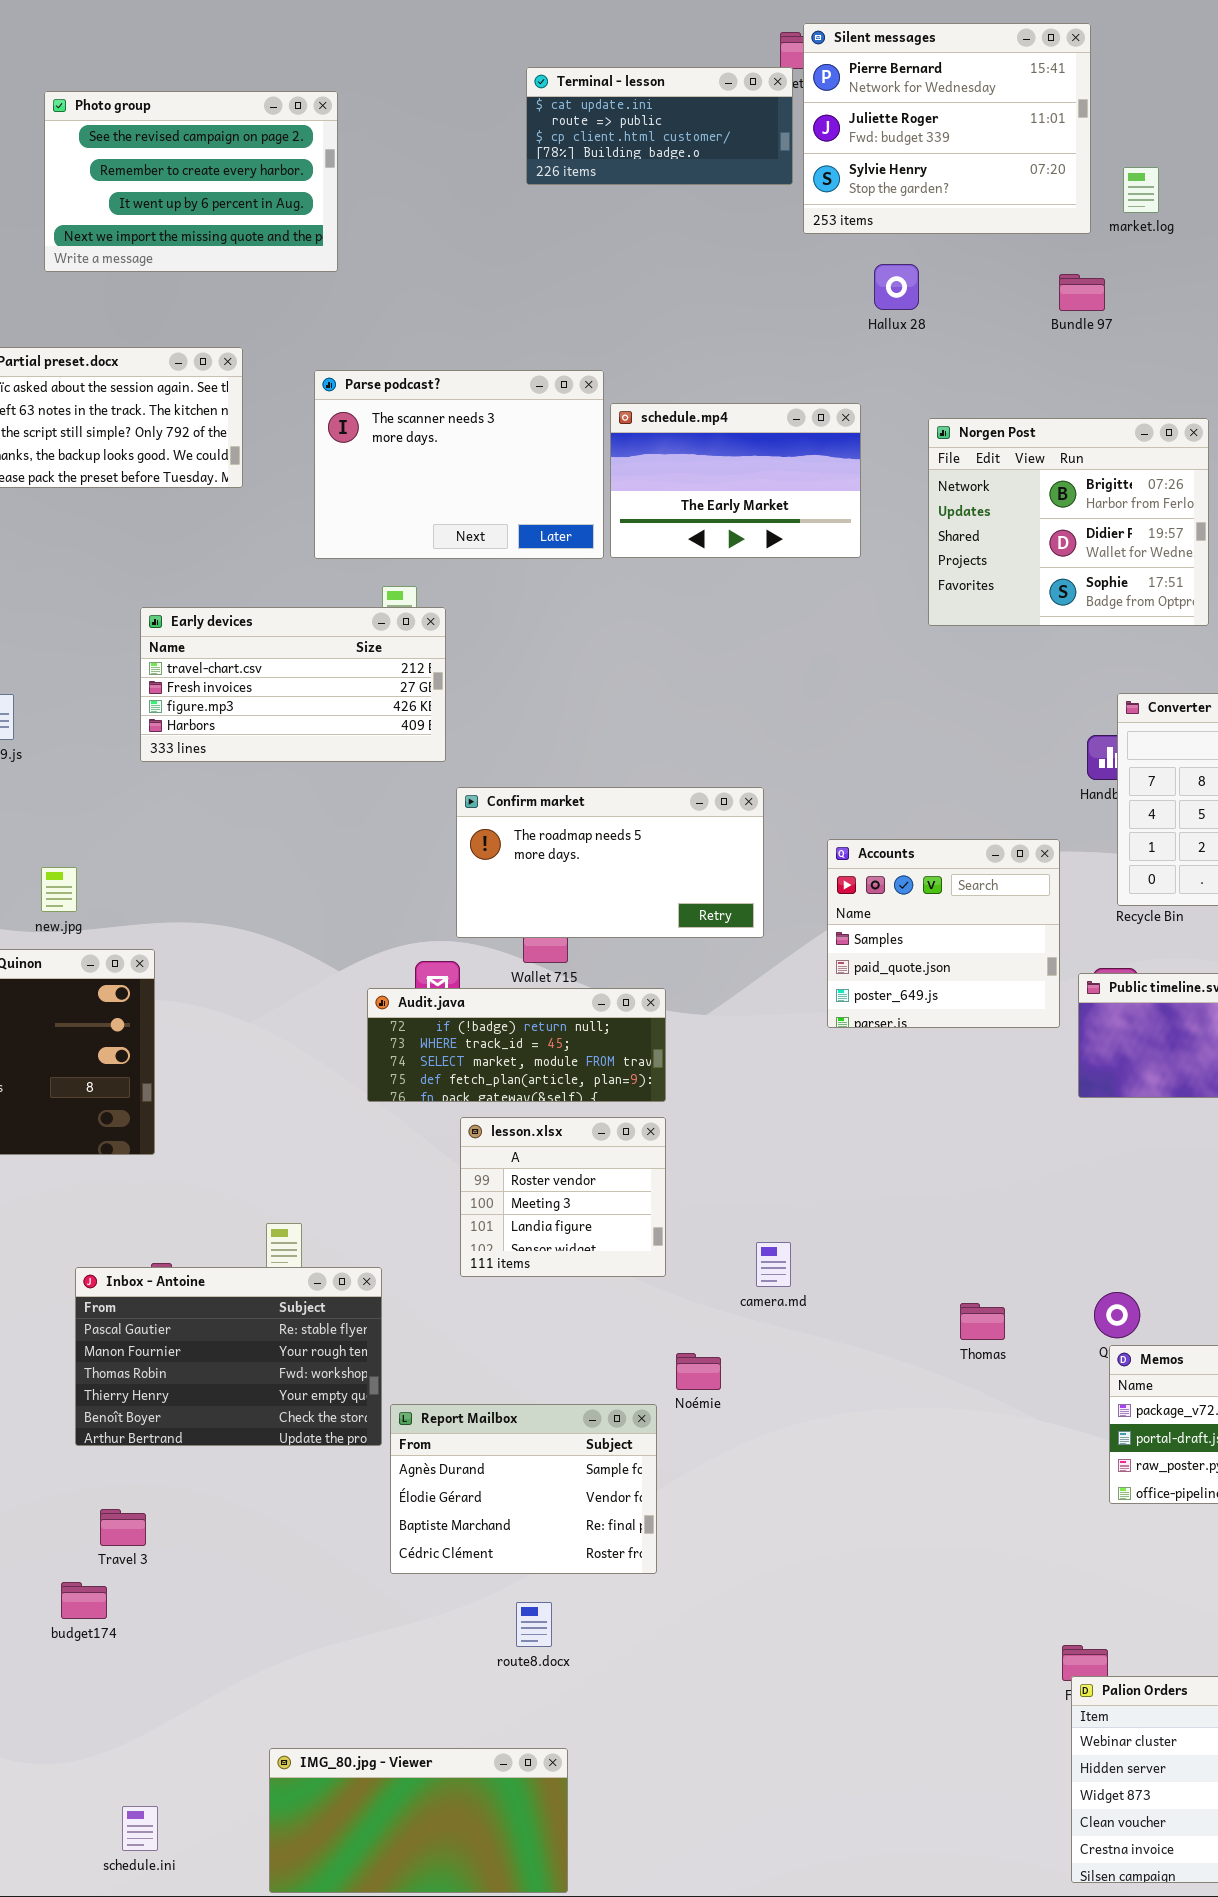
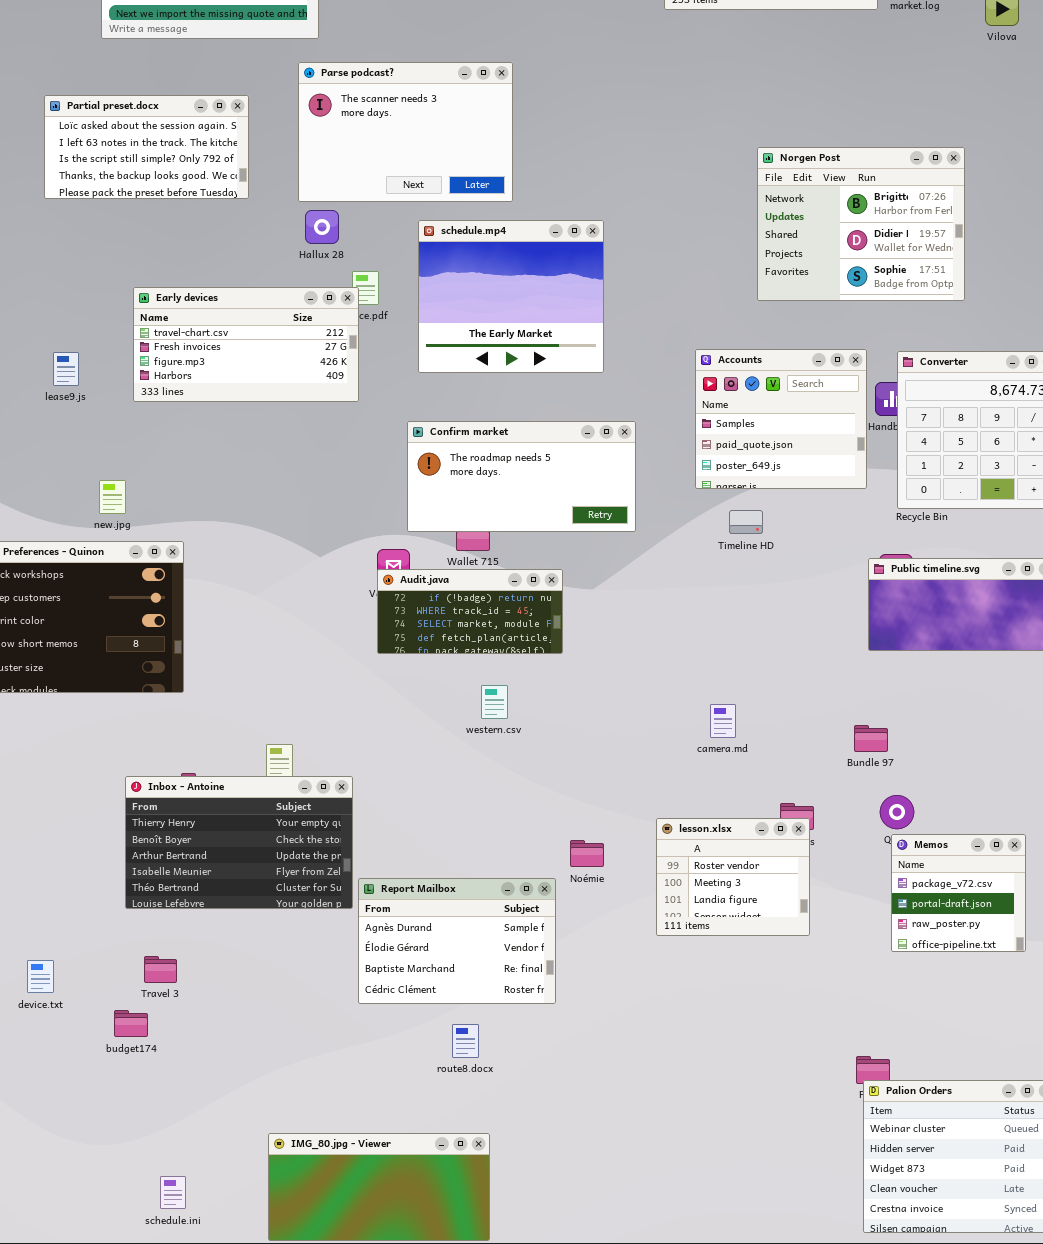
Hallux 28: [874,264,919,310] -> [305,210,339,244], moved
Bundle 97: [1059,274,1105,311] -> [854,725,888,752], moved
Parse podcast?: [314,370,604,559] -> [298,62,513,202], moved
schedule.mp4: [610,403,861,558] -> [418,220,604,373], moved, resized
Early devices: [140,607,446,762] -> [133,287,359,402], moved
Accounts: [827,839,1060,1028] -> [695,349,867,489], moved
Audit.java: [367,988,666,1102] -> [377,569,563,654], resized
lesson.xlsx: [460,1117,666,1277] -> [656,818,810,936], moved
camera.md: [756,1242,791,1287] -> [710,704,736,738], moved
Inbox - Antoine: [75,1267,382,1446] -> [125,776,353,909], scrolled down 3 rows

